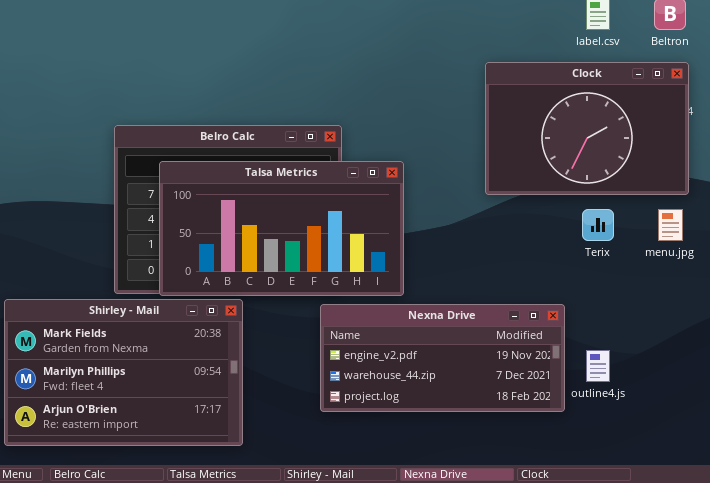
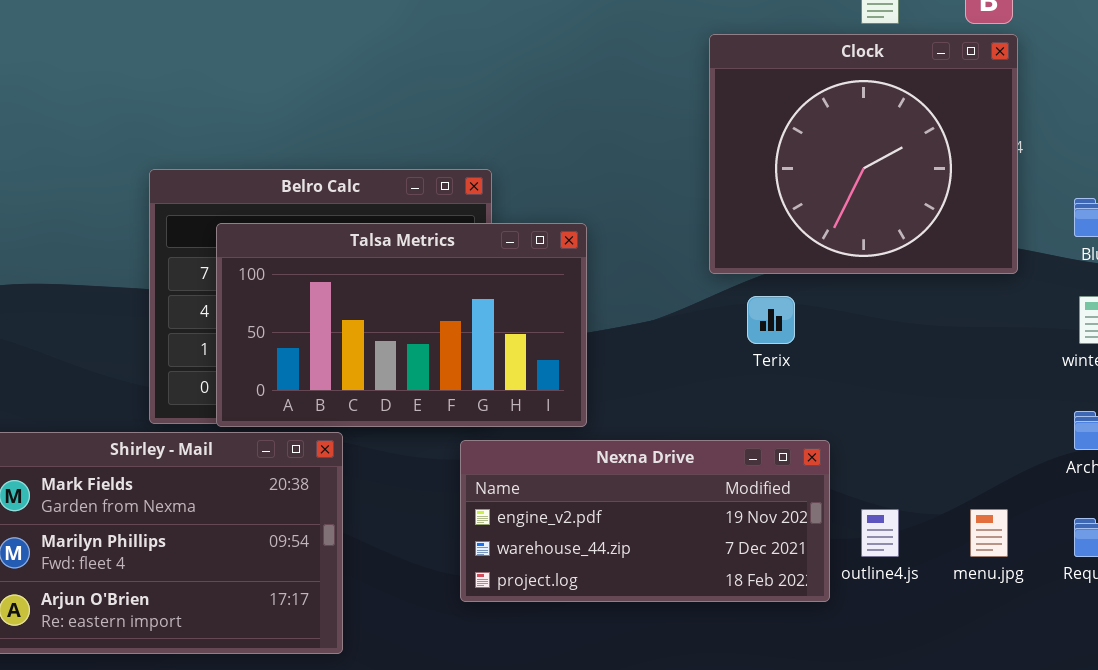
Clock: [485,62,689,195] -> [709,34,1018,274], resized
Terix: [582,209,614,241] -> [747,296,795,344], moved
menu.jpg: [658,209,683,241] -> [970,509,1008,557], moved

